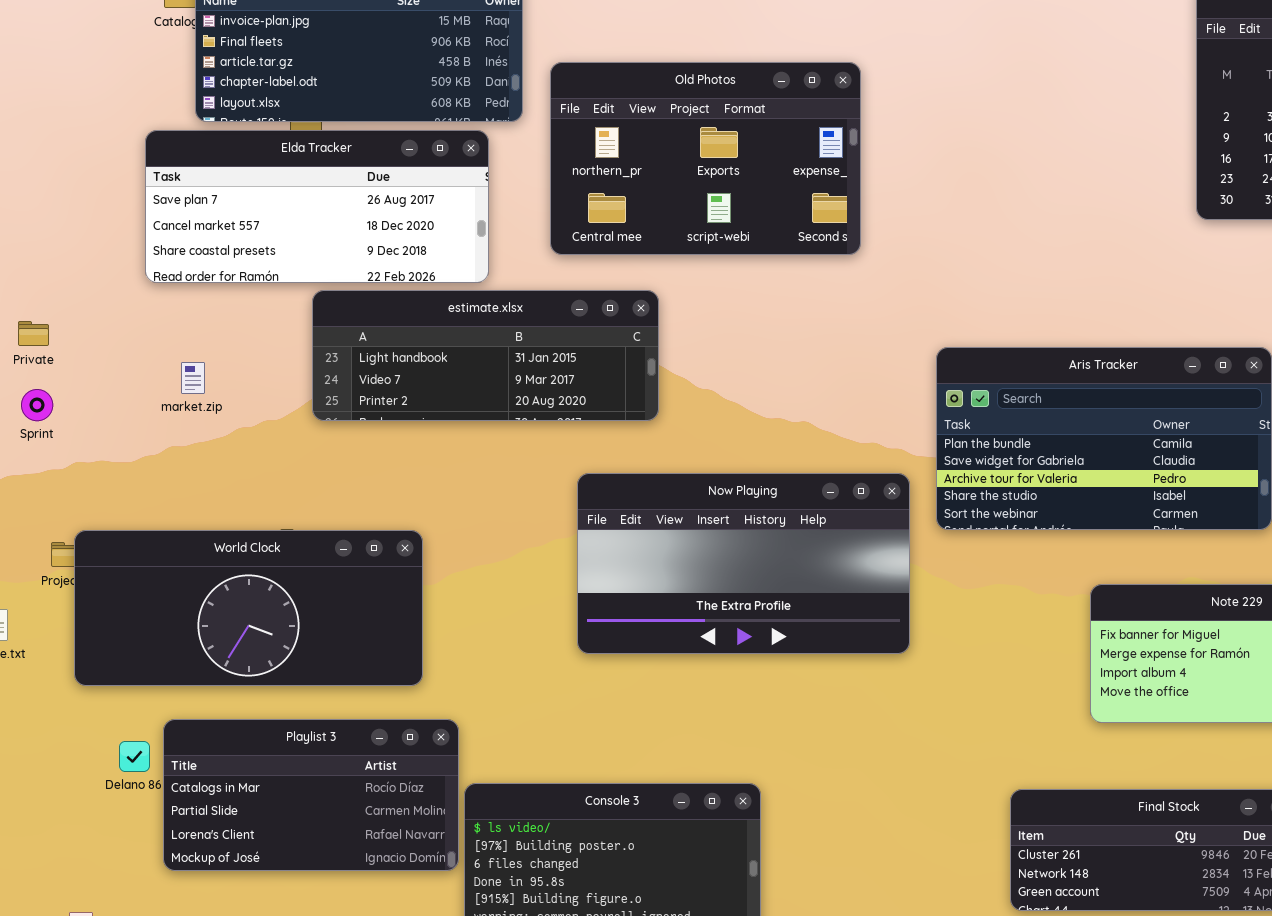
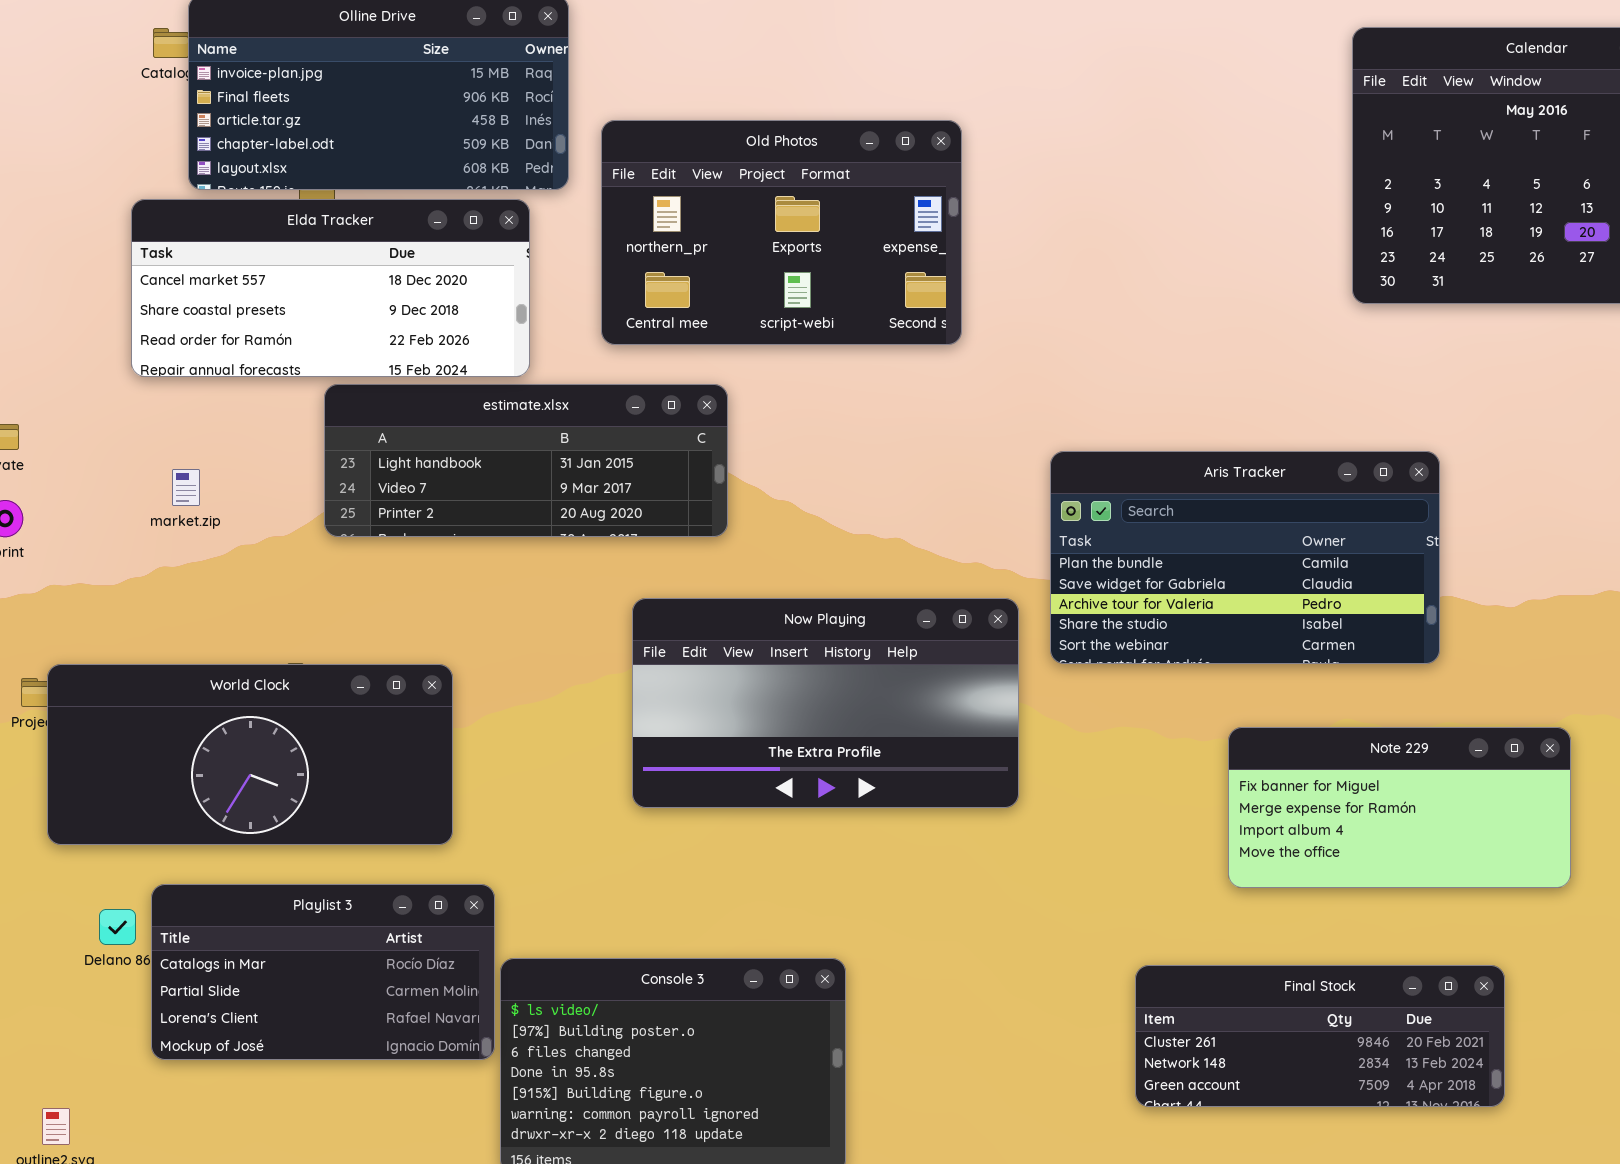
Elda Tracker: [145,130,489,283] -> [131,199,530,377], scrolled down 1 row

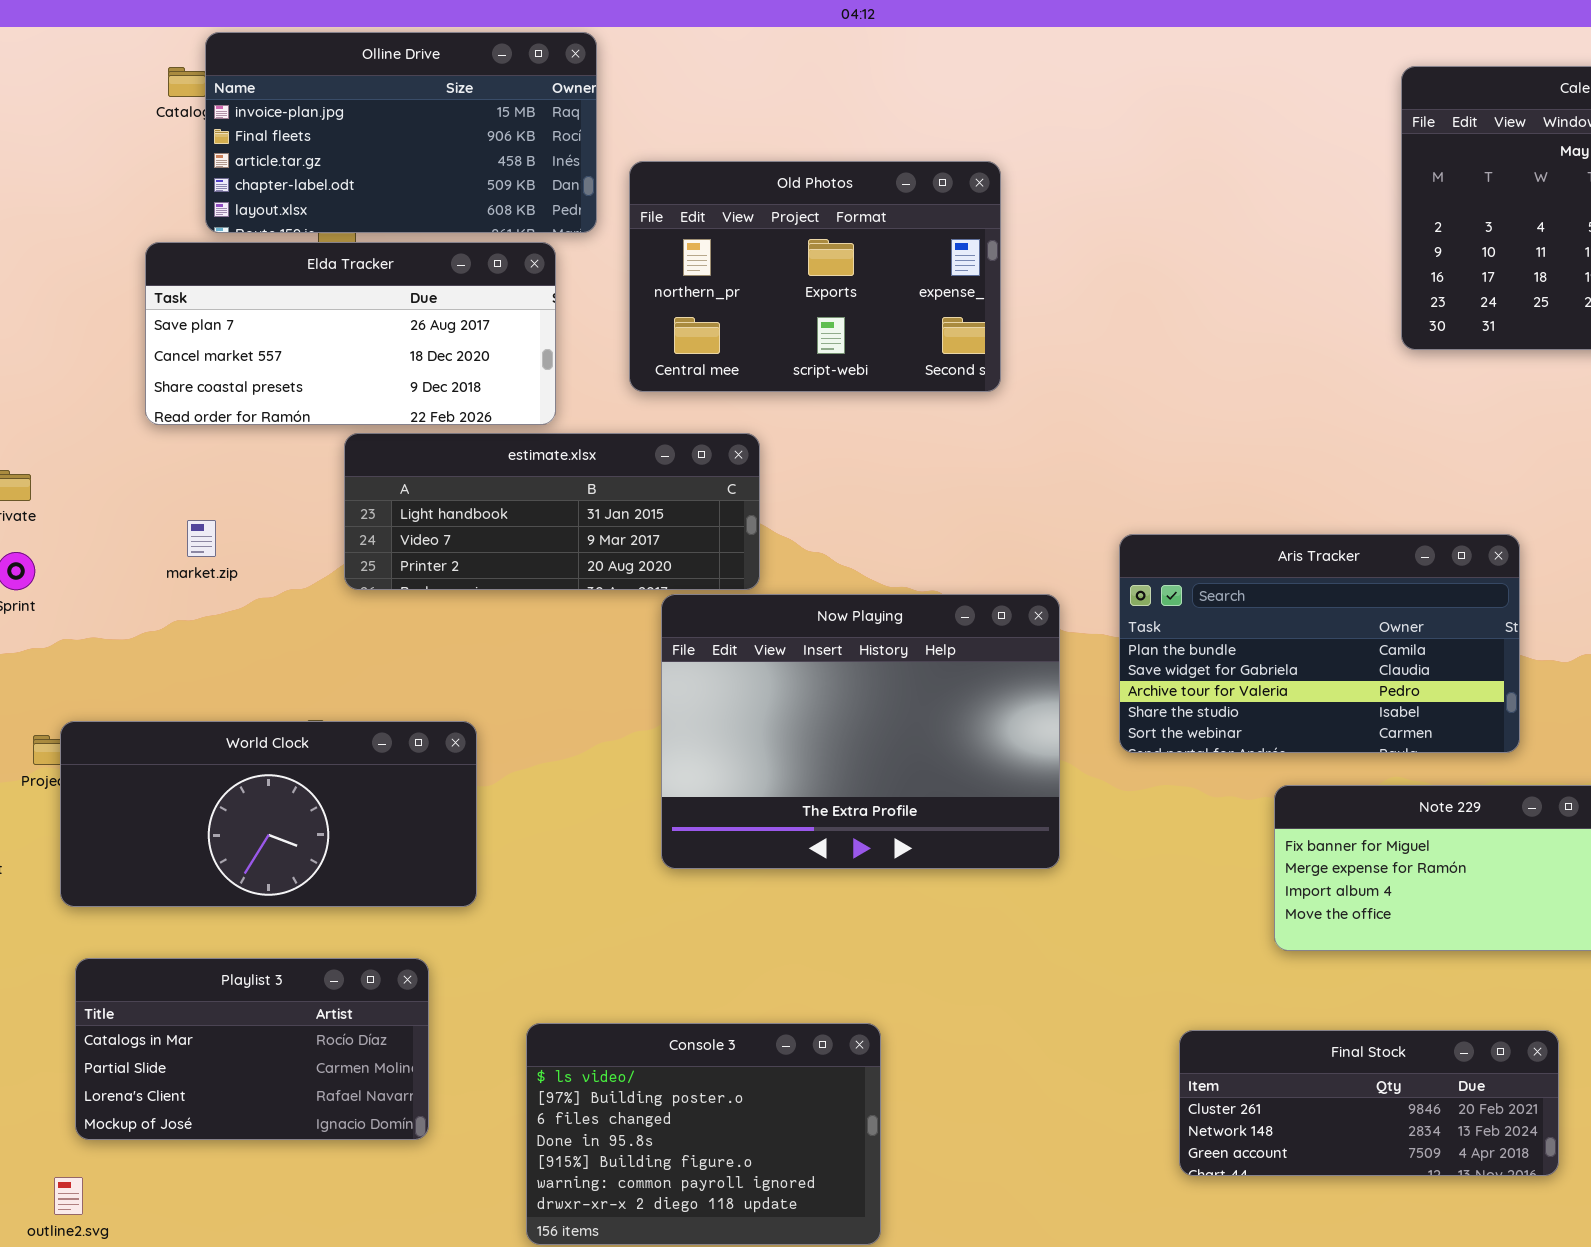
Elda Tracker: [131,199,530,377] -> [145,242,556,425], scrolled up 1 row
Aris Tracker: [1050,451,1440,664] -> [1119,534,1520,753], moved
Now Playing: [632,598,1019,808] -> [661,594,1060,869], resized
Playlist 3: [151,884,495,1060] -> [75,958,429,1140], moved

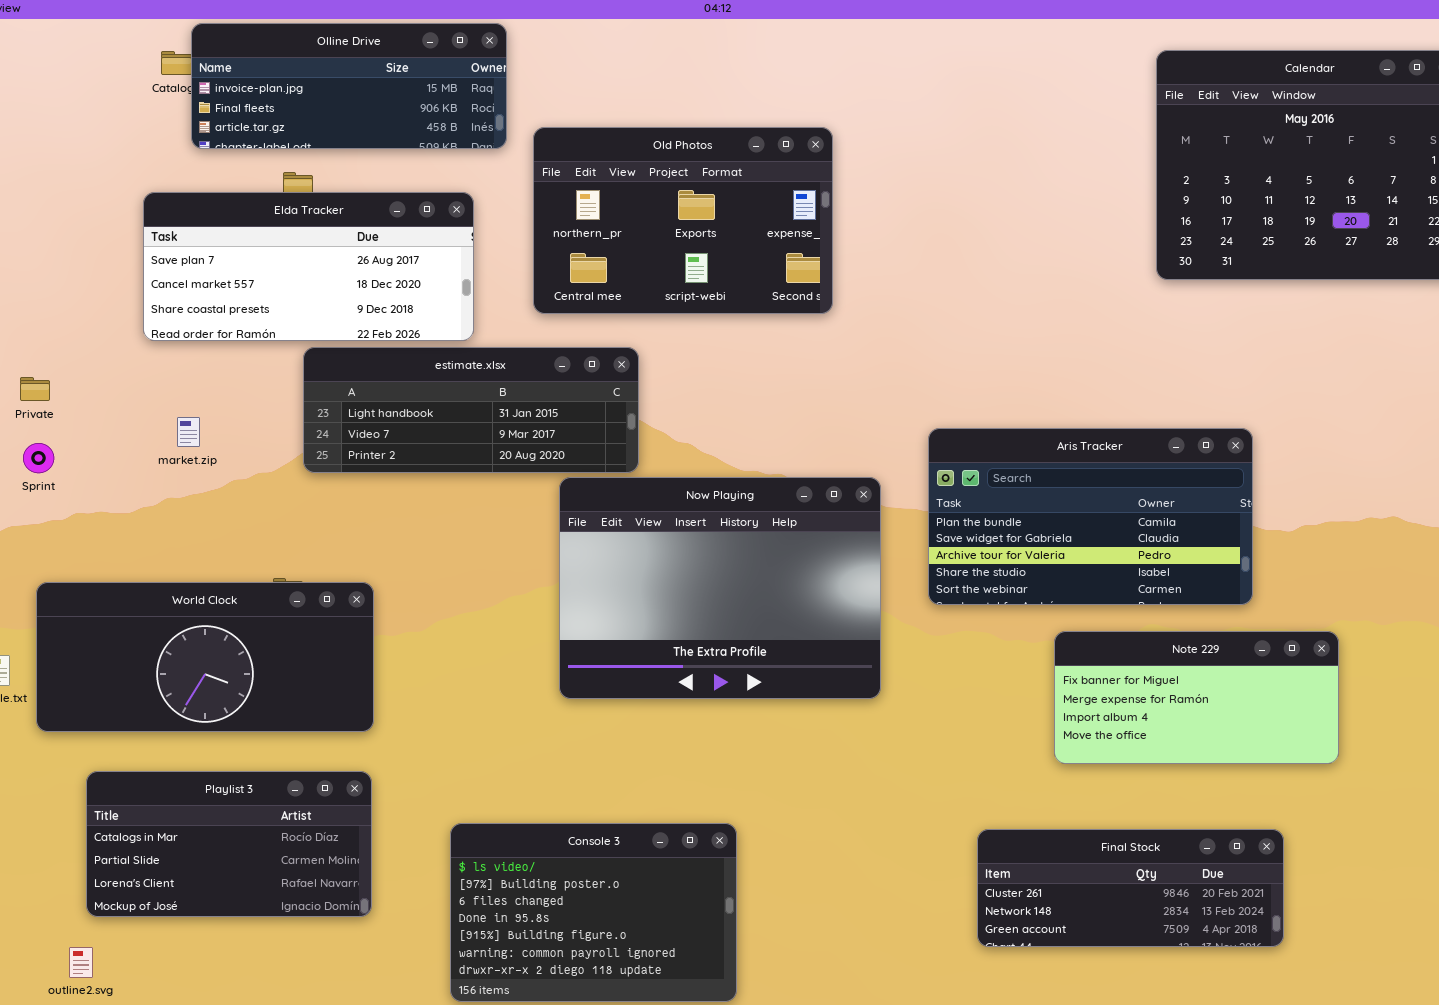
Olline Drive: [205,32,597,233] -> [191,23,507,149], resized
World Clock: [60,721,477,907] -> [36,582,374,732], moved

